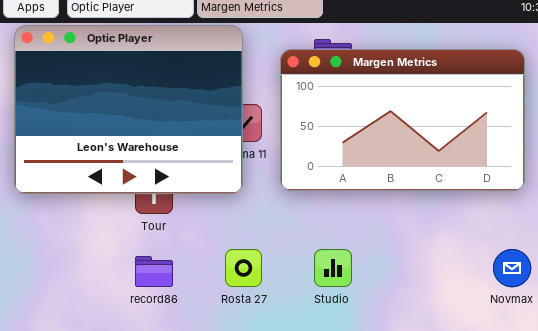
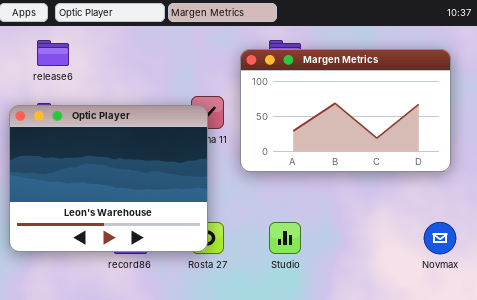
Optic Player: [14,25,243,194] -> [9,105,208,252], moved

